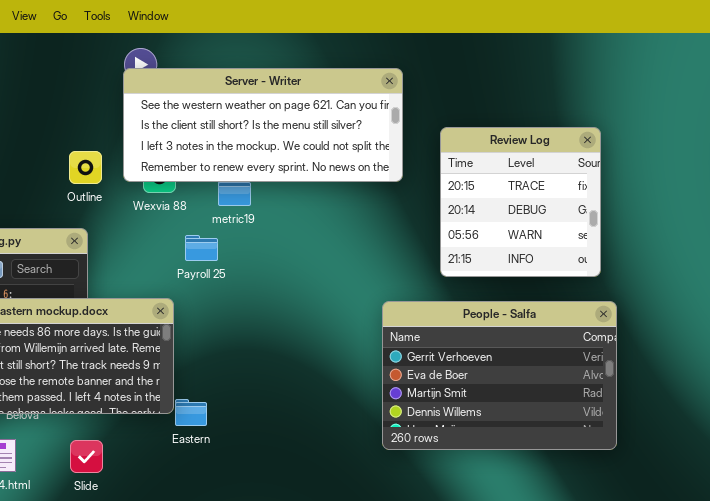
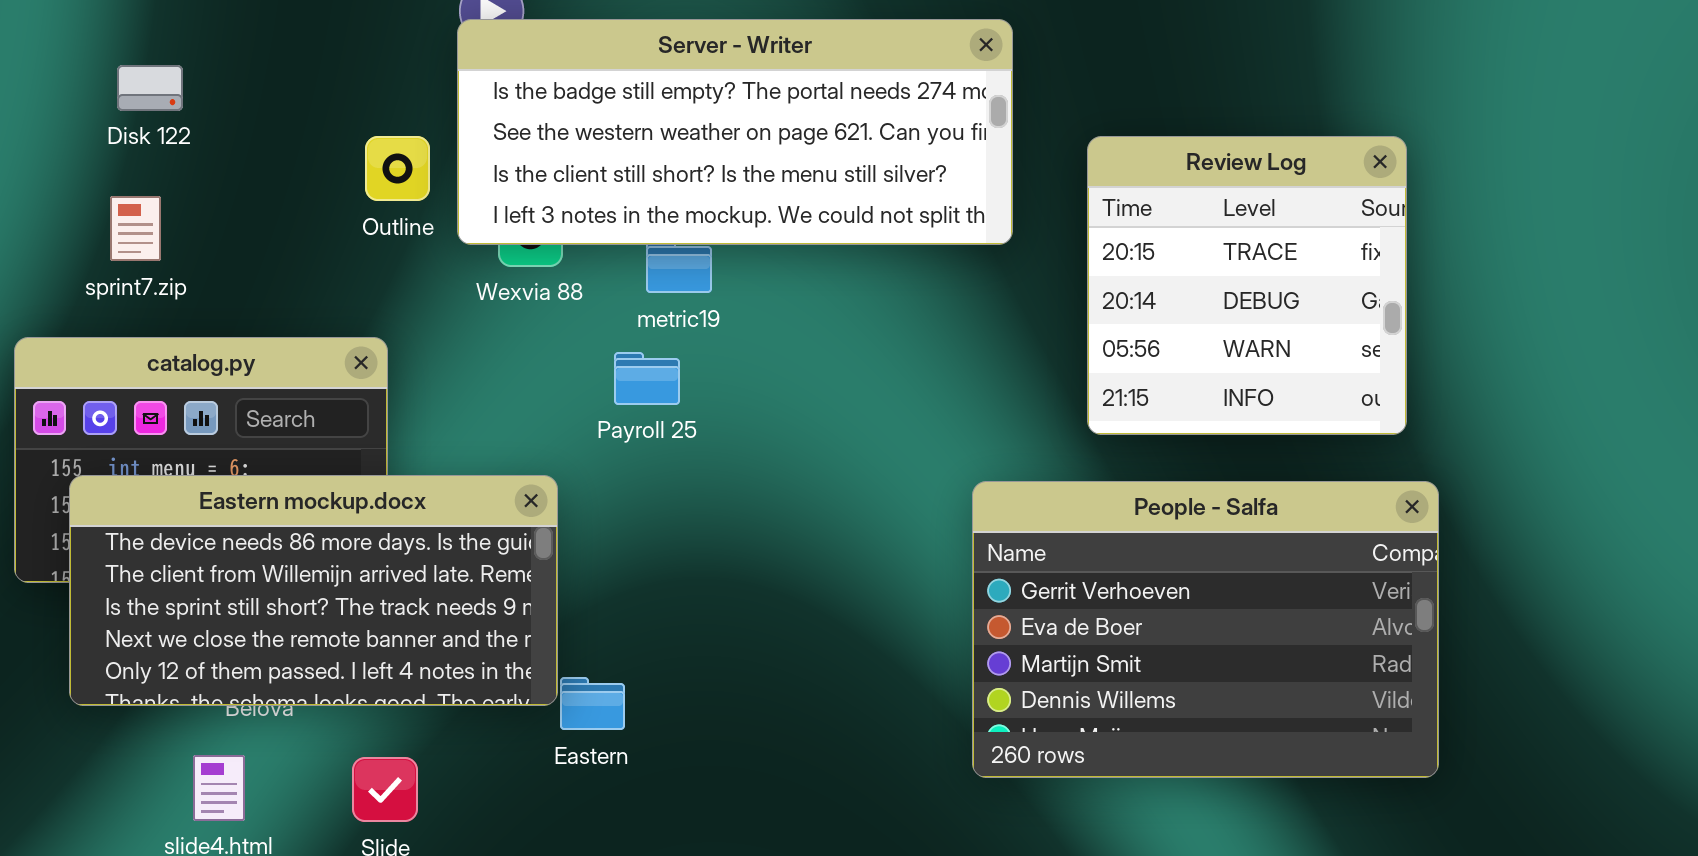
Server - Writer: [123,68,403,182] -> [457,19,1013,245], scrolled up 1 row
Outline: [69,151,102,184] -> [365,136,430,201], moved
Payroll 25: [185,235,218,261] -> [614,352,680,405], moved

